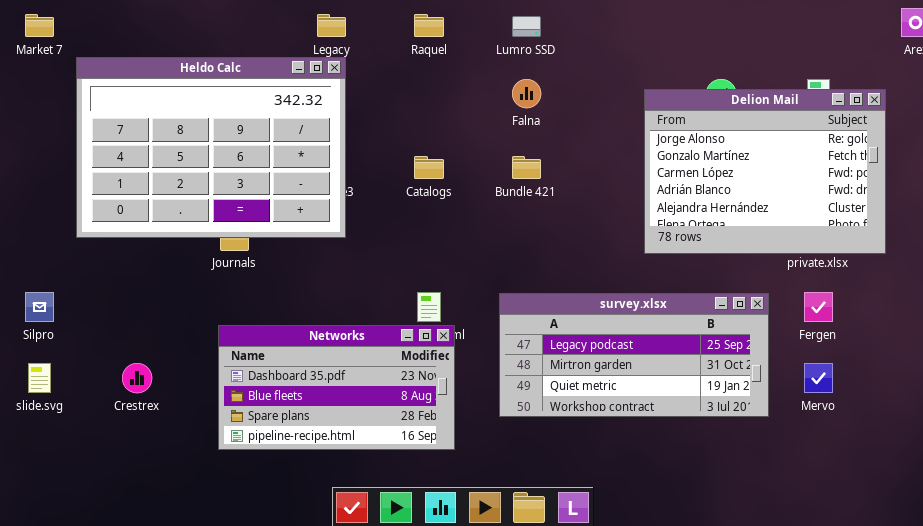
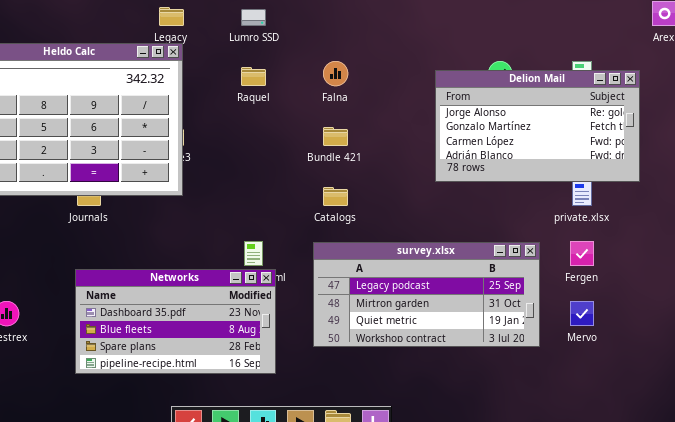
Raquel: [414,14,444,37] -> [241,67,266,86], moved
Lumro SSD: [512,16,541,37] -> [241,9,266,26], moved
Delion Mail: [644,89,886,254] -> [435,70,640,182], resized
Catalogs: [414,156,444,179] -> [323,187,348,206], moved

